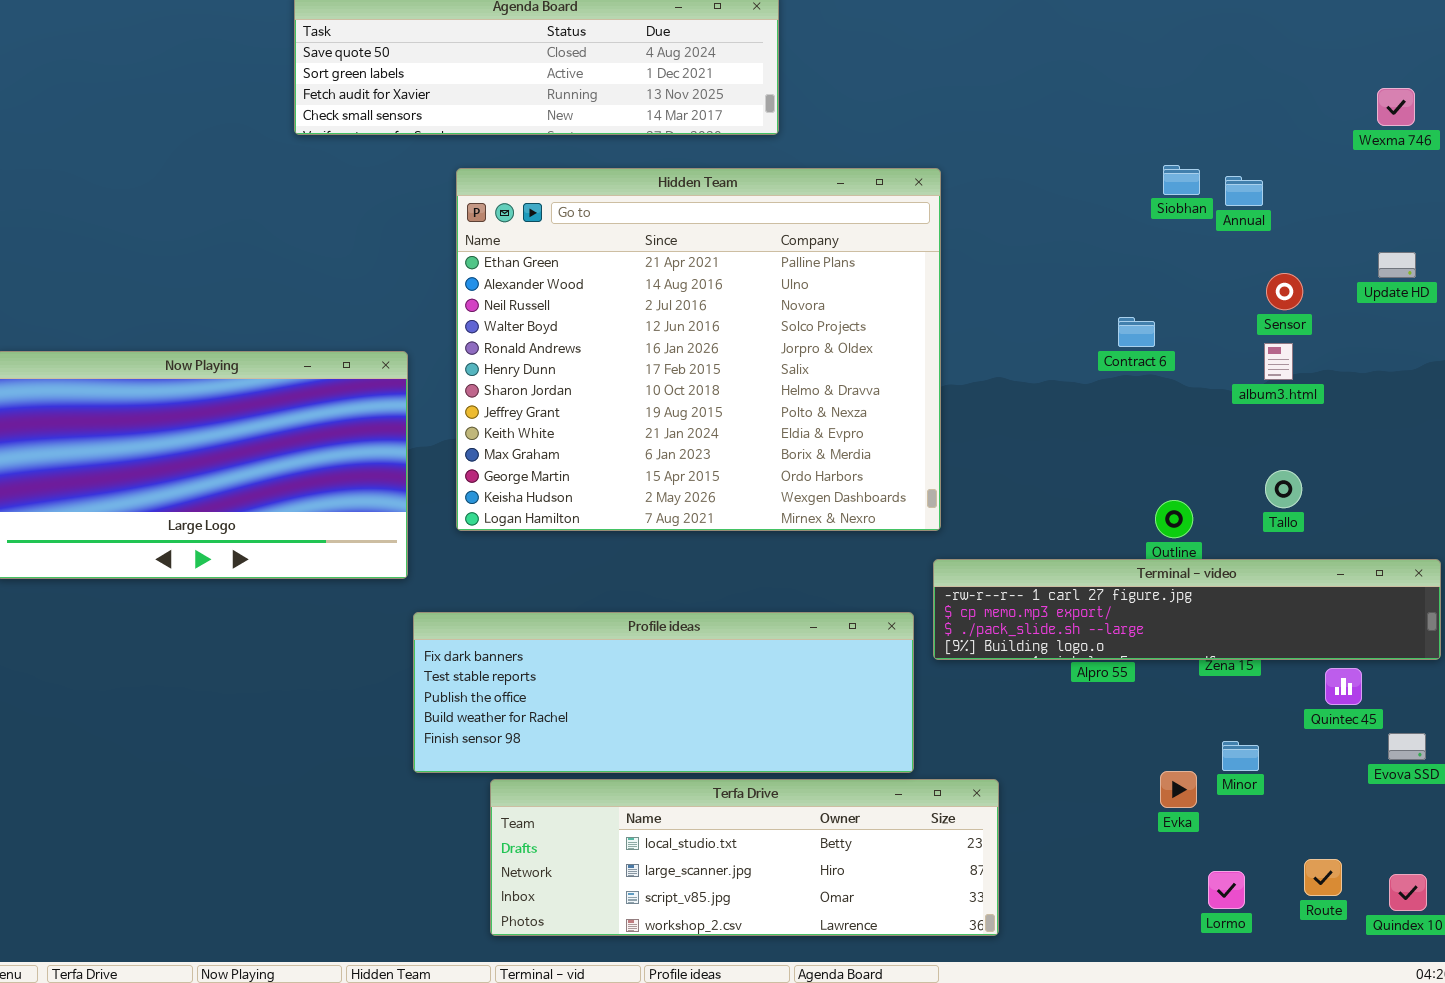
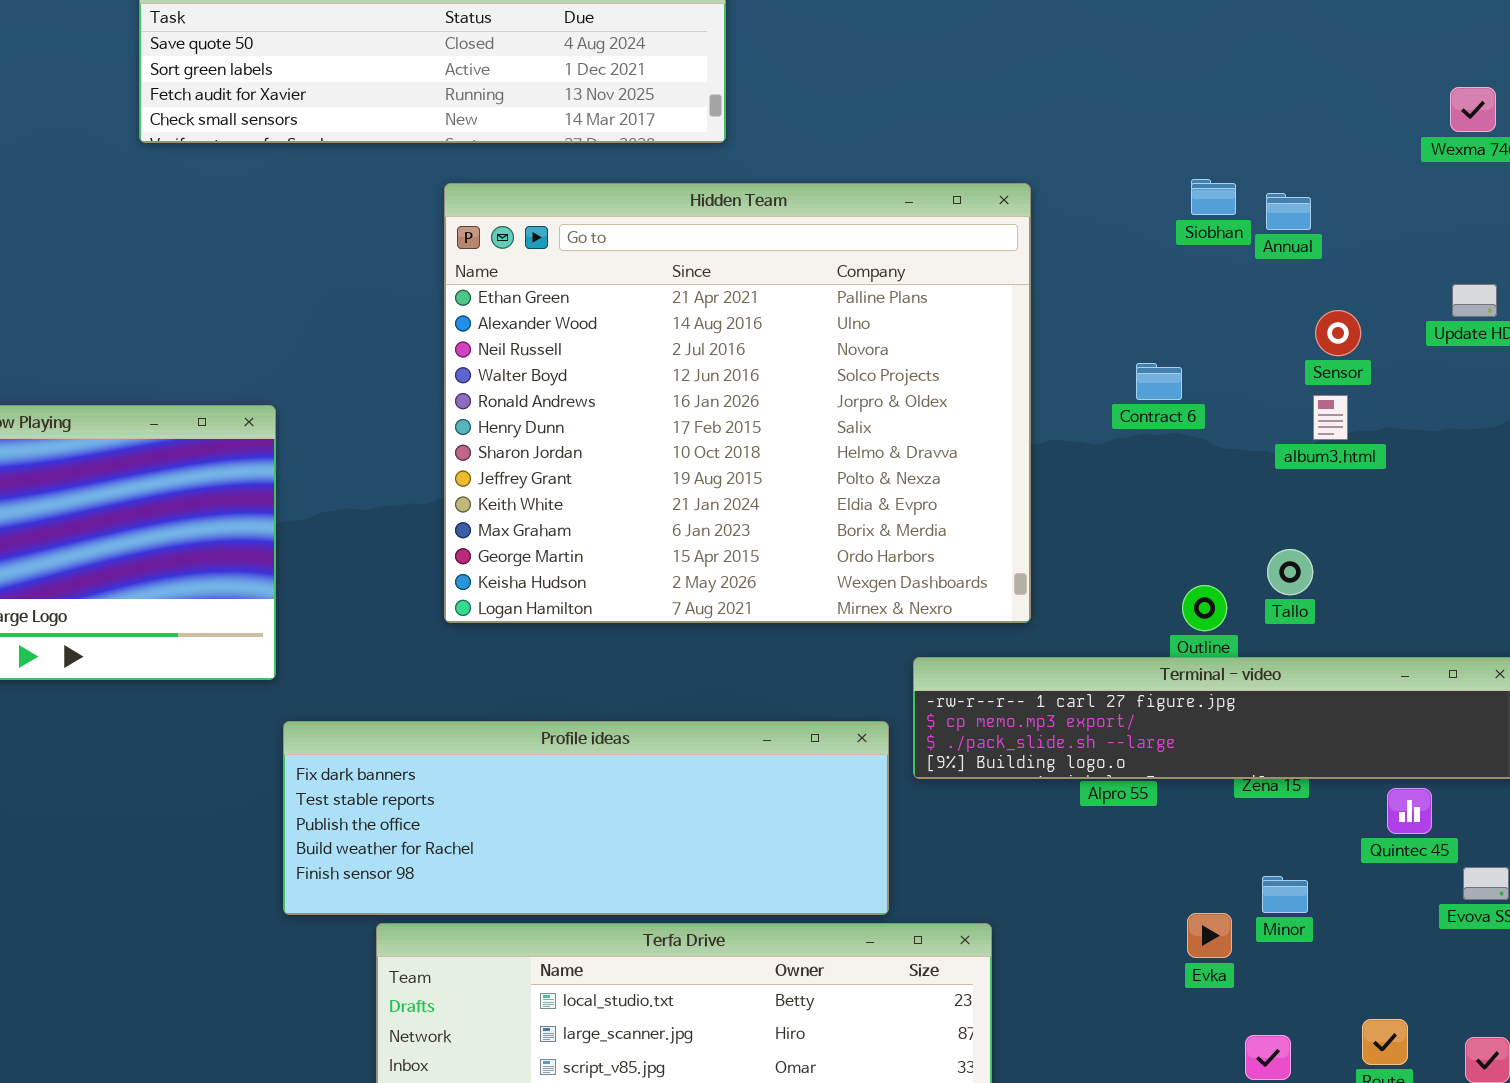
Hidden Team: [456,168,941,531] -> [444,183,1031,623], moved
Tallo: [1265,470,1302,508] -> [1267,549,1313,595], moved

